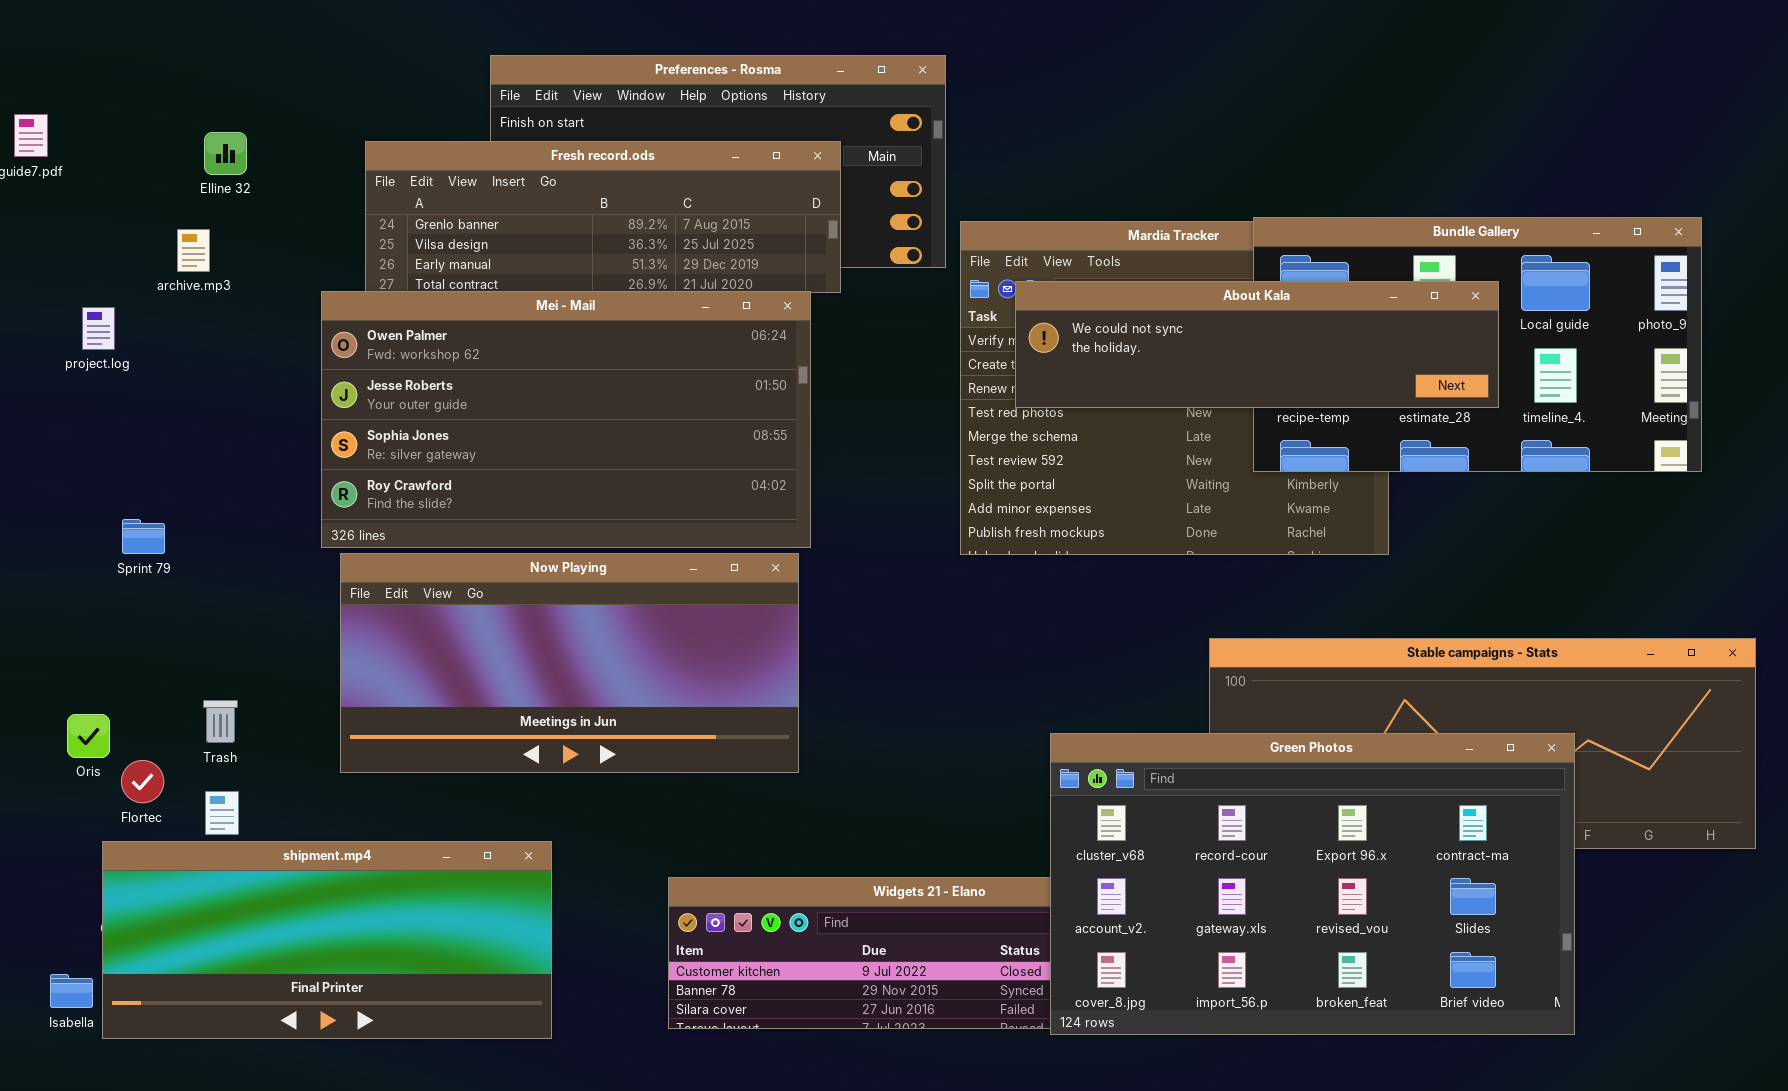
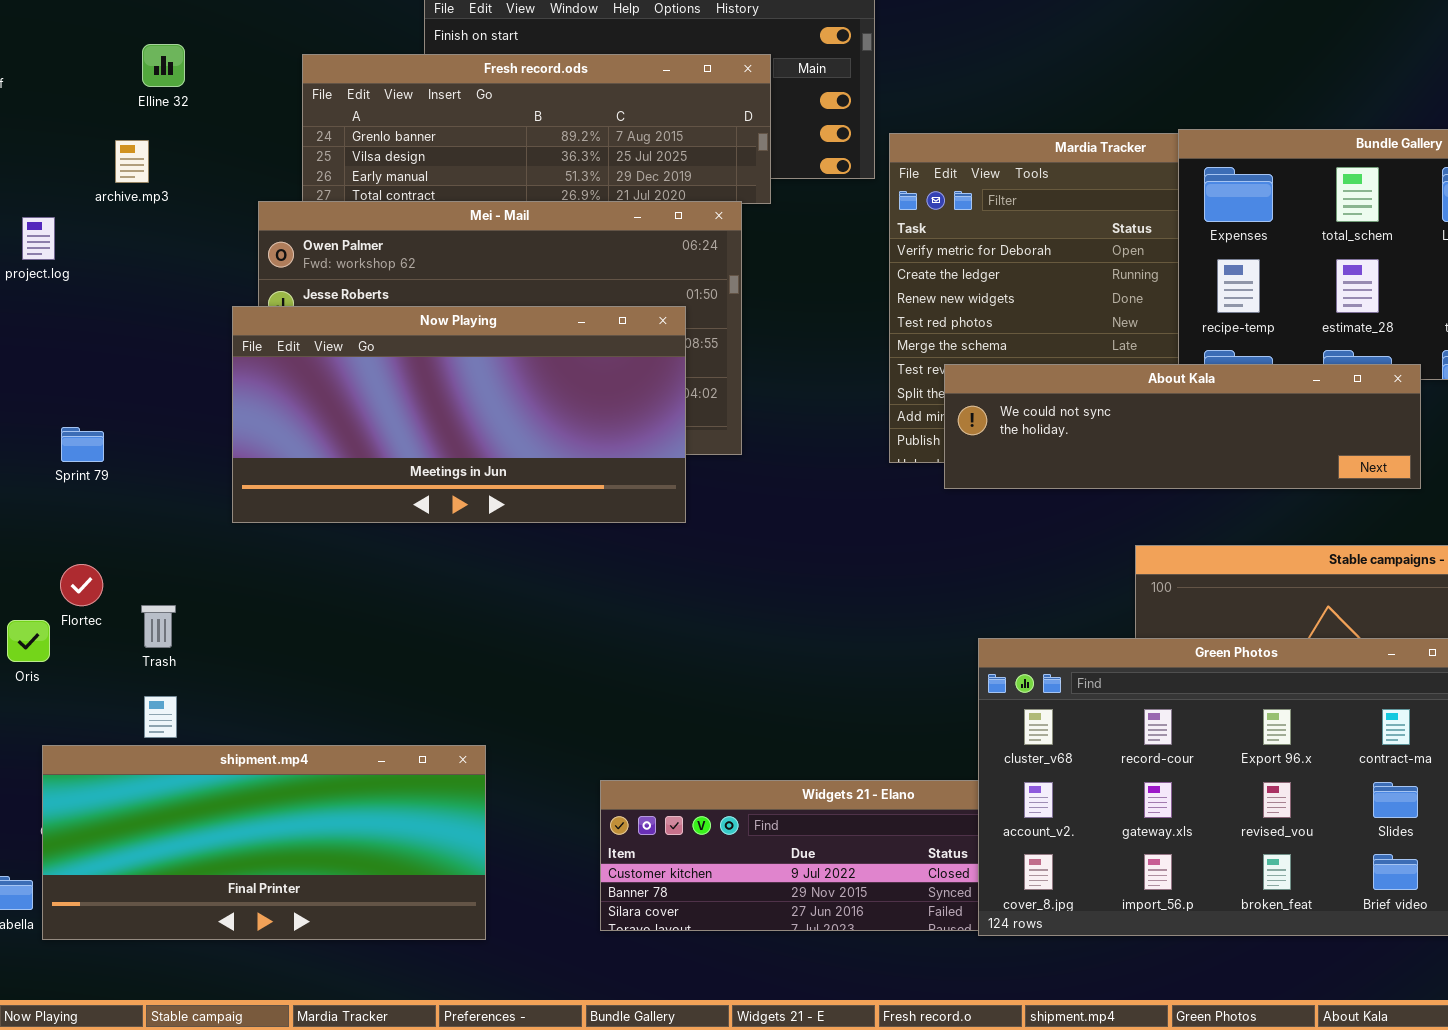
About Kala: [1015,281,1499,408] -> [944,364,1421,489], moved
Now Playing: [340,553,799,773] -> [232,306,686,523], moved
Flortec: [121,760,164,803] -> [60,564,103,606], moved

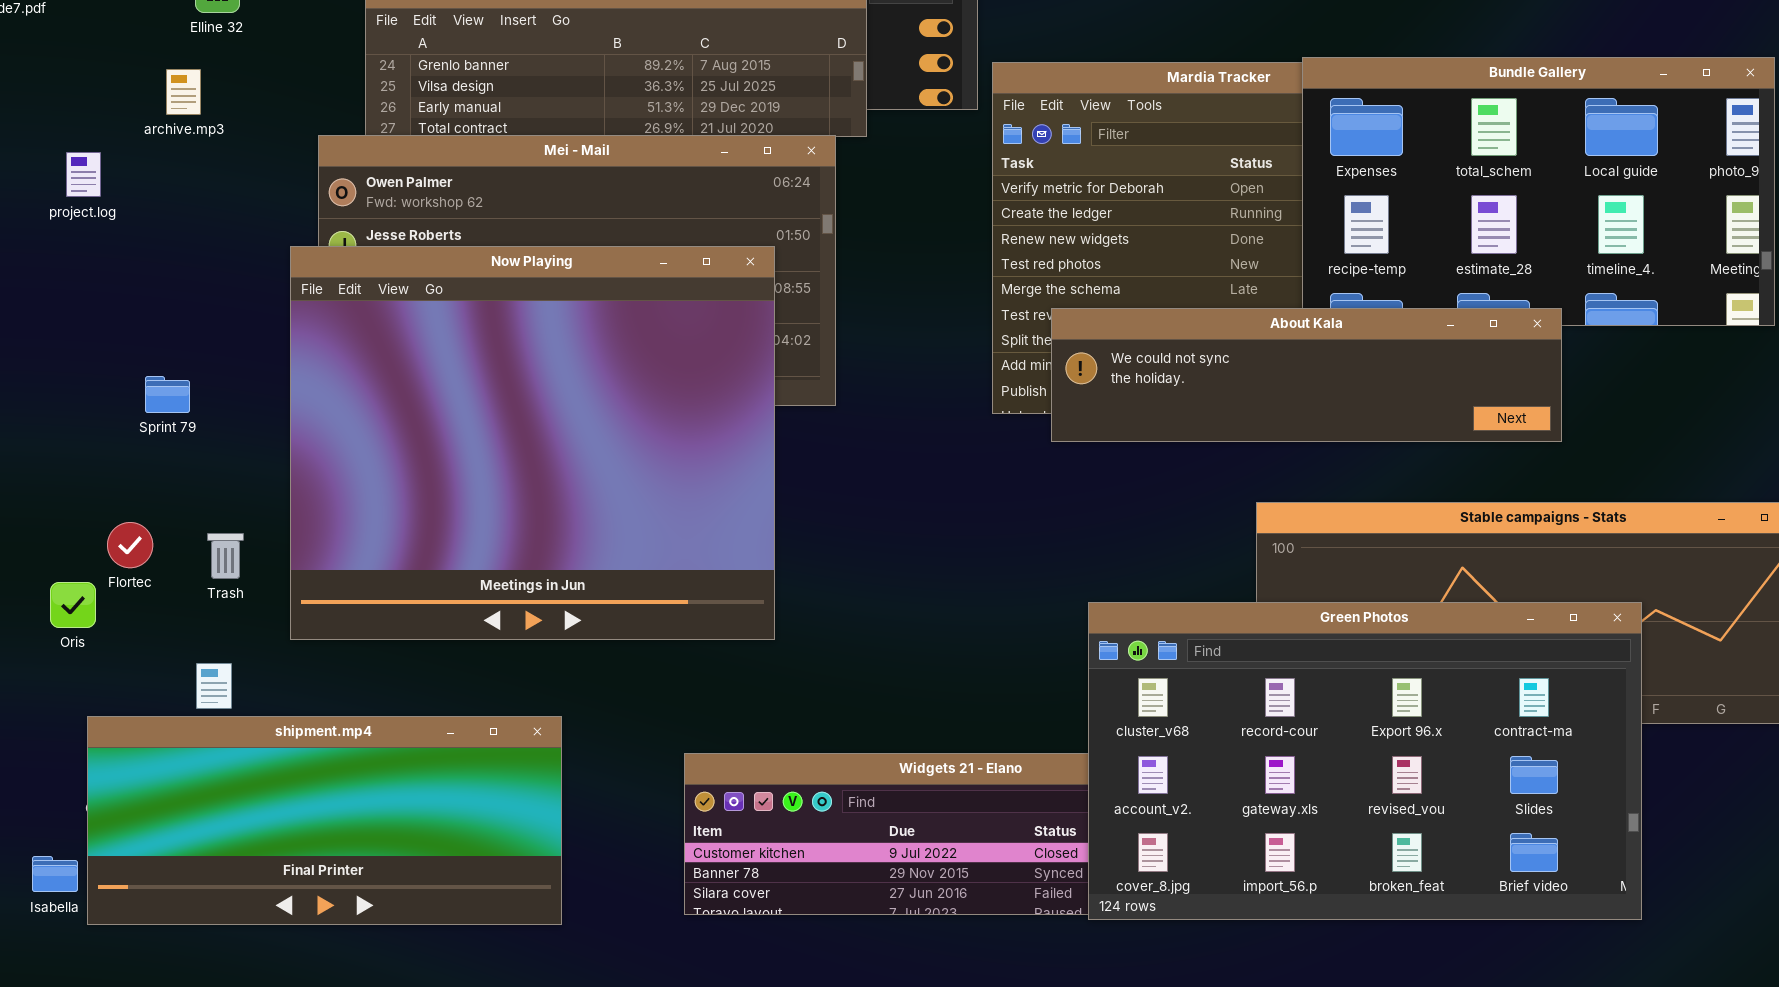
Now Playing: [232,306,686,523] -> [290,246,775,640], resized
Sprint 79: [61,427,104,462] -> [145,376,190,413], moved
Trash: [141,605,176,648] -> [207,533,244,579], moved

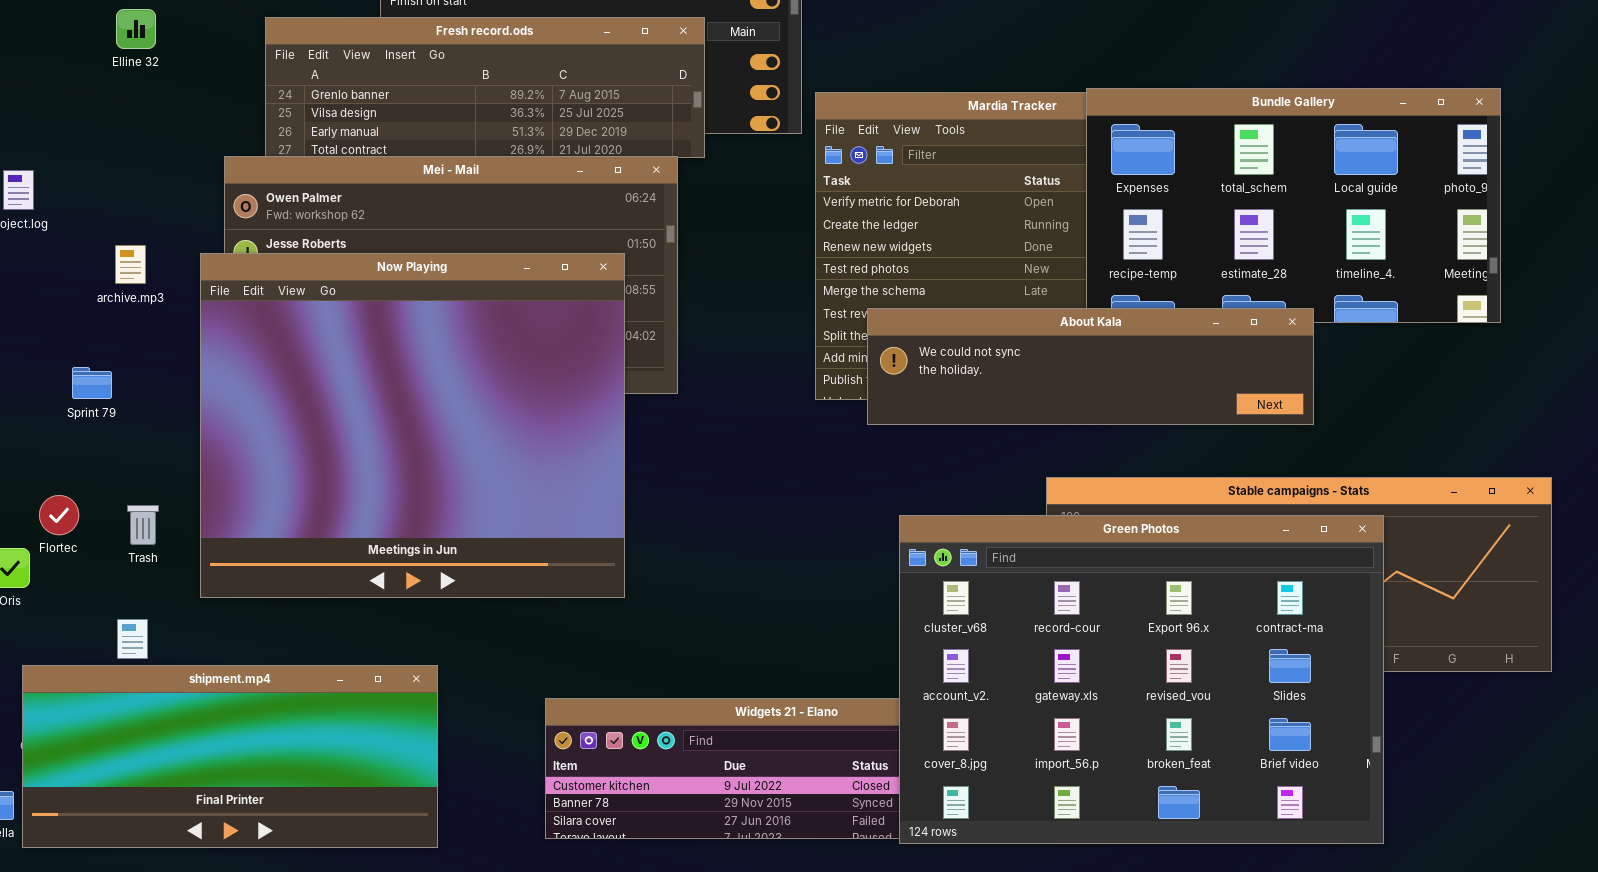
archive.mp3: [166,69,201,115] -> [115,245,146,284], moved
Green Photos: [1088,602,1642,920] -> [899,515,1384,844], resized

